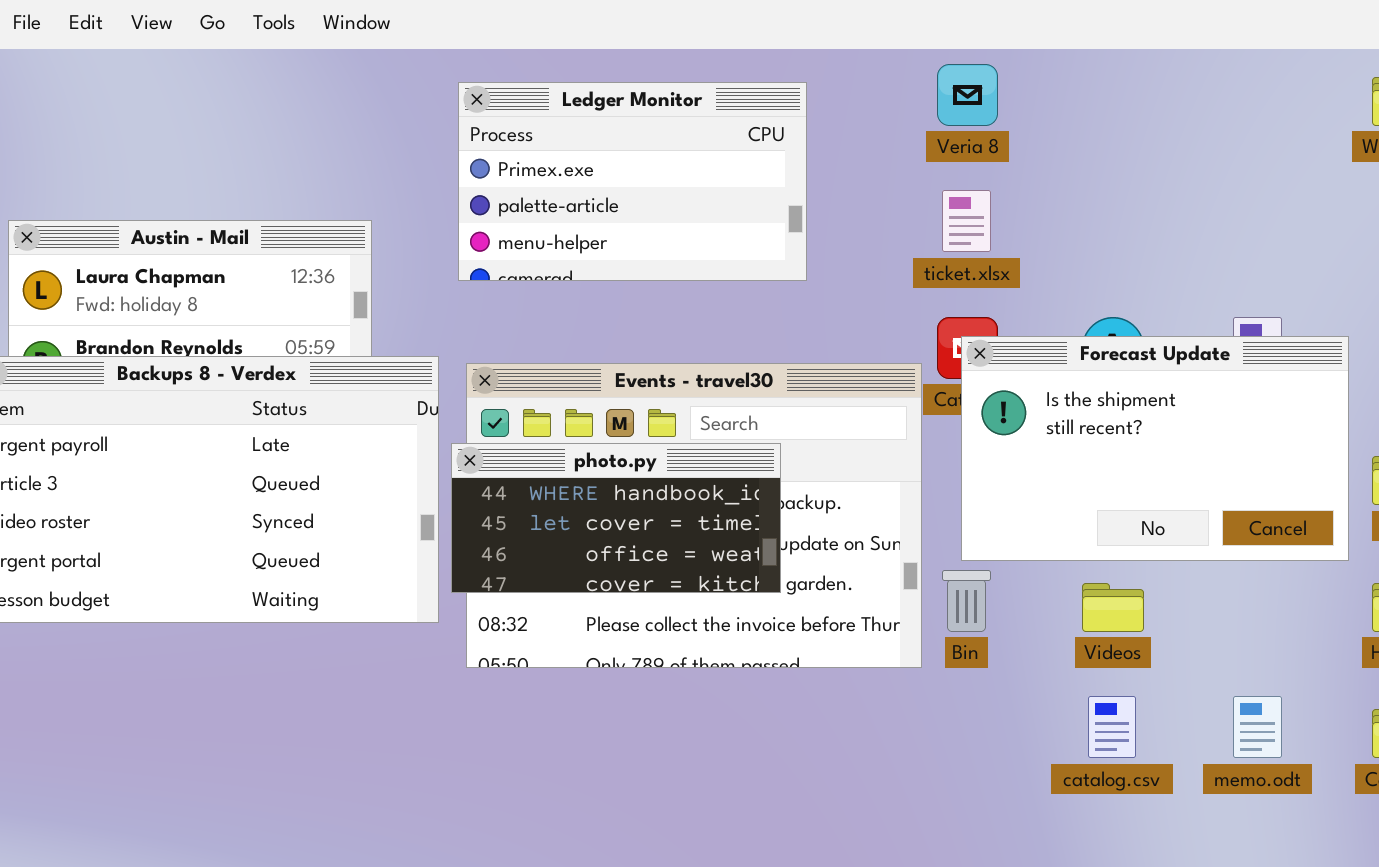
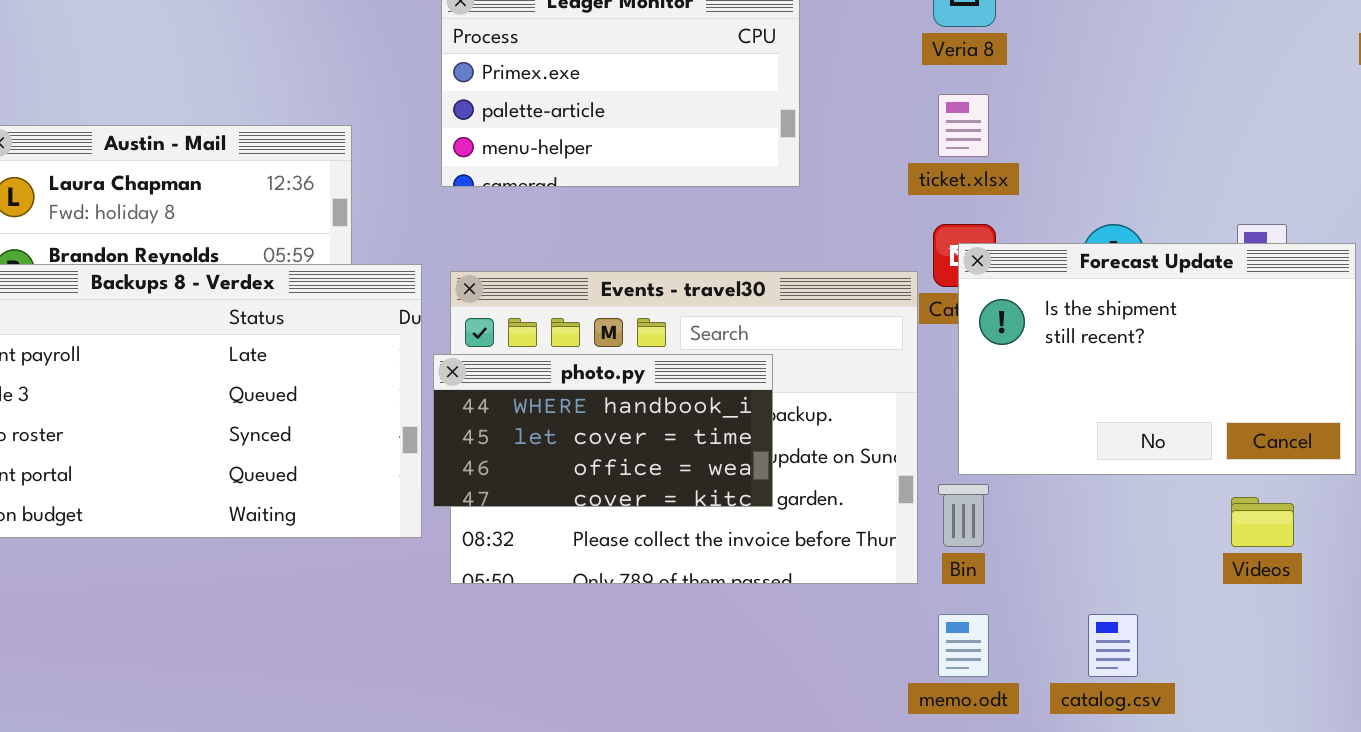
Videos: [1082,583,1144,632] -> [1231,497,1294,547], moved
memo.odt: [1233,696,1282,758] -> [938,614,989,677], moved

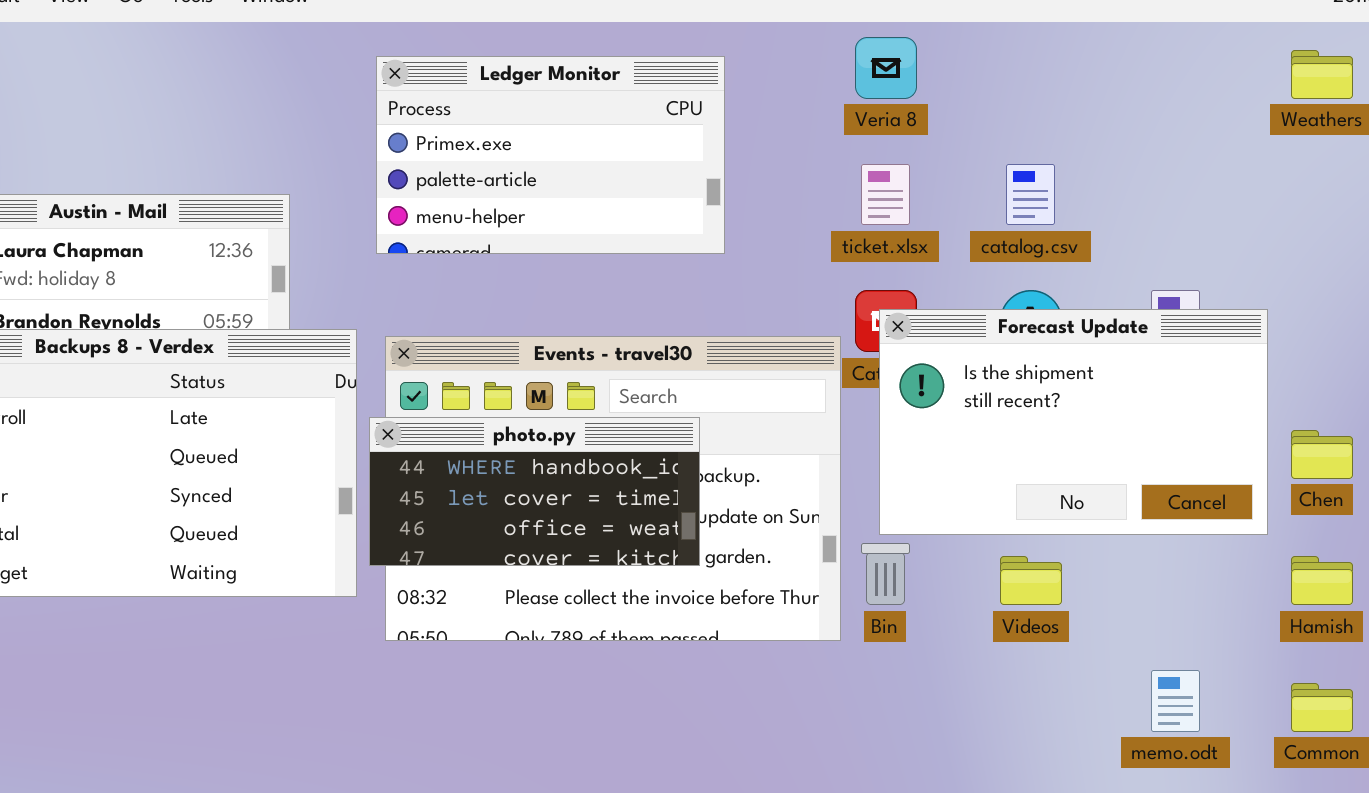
Videos: [1231,497,1294,547] -> [1000,556,1062,605], moved
memo.odt: [938,614,989,677] -> [1151,670,1200,732], moved
catalog.csv: [1088,614,1138,677] -> [1006,164,1055,225], moved

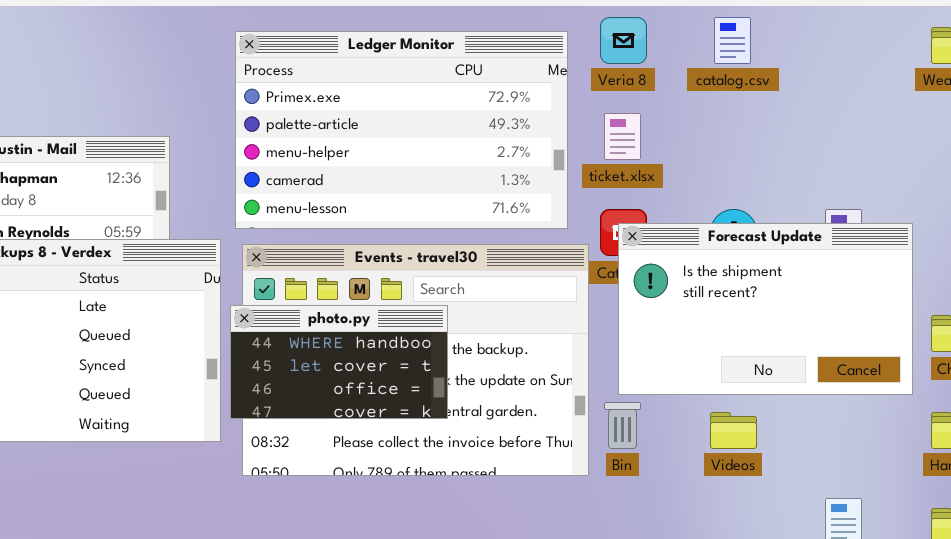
Ledger Monitor: [376,56,725,254] -> [235,31,568,229], resized
catalog.csv: [1006,164,1055,225] -> [714,17,751,64], moved
photo.py: [369,417,700,566] -> [230,305,448,419], resized

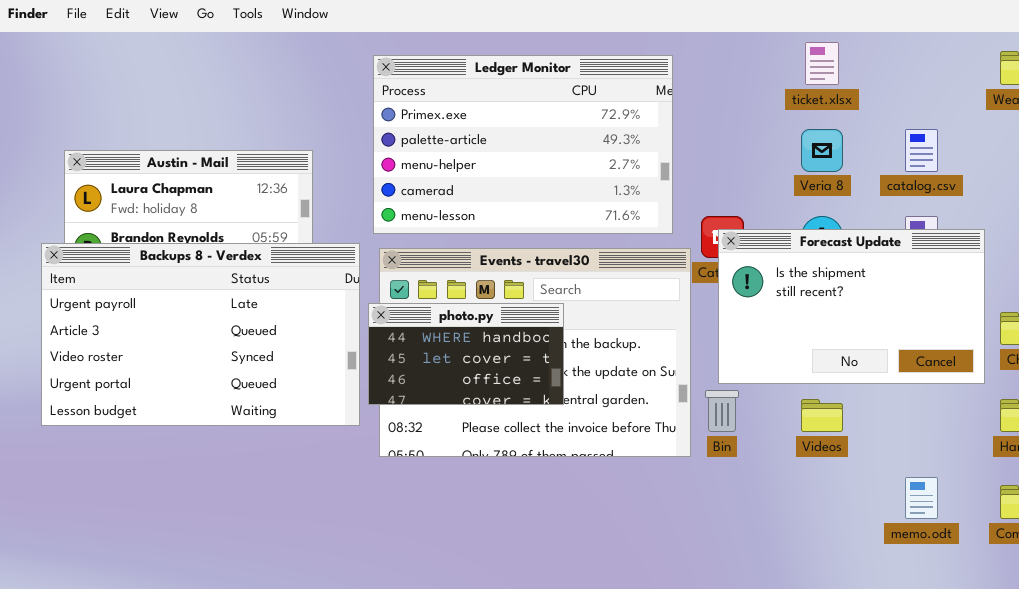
Veria 8: [600,17,647,64] -> [801,129,843,172], moved
catalog.csv: [714,17,751,64] -> [905,129,938,172], moved
ticket.xlsx: [604,113,641,160] -> [805,42,839,85], moved

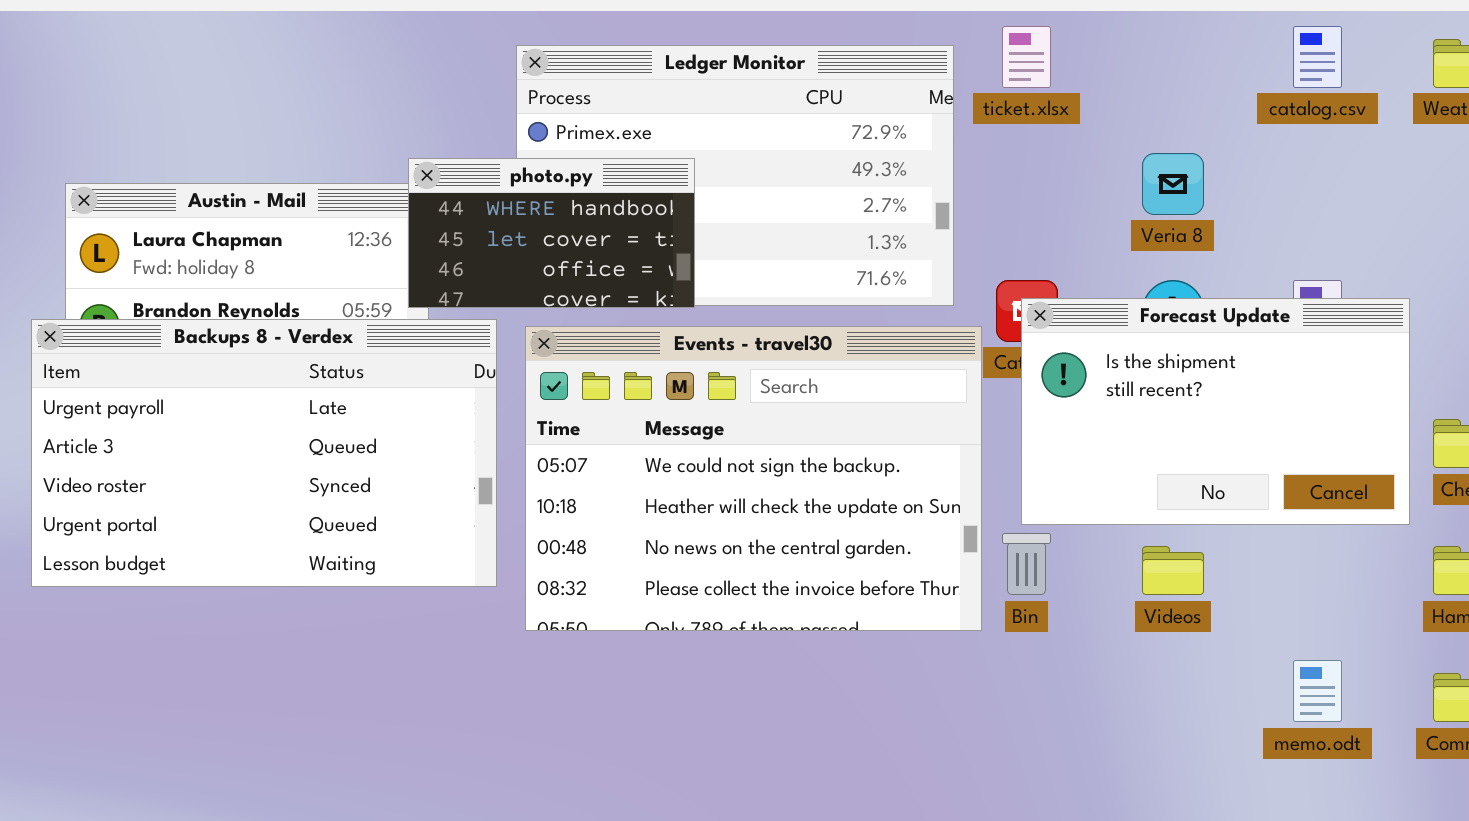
ticket.xlsx: [805,42,839,85] -> [1002,26,1051,88], moved
catalog.csv: [905,129,938,172] -> [1293,26,1342,88], moved
photo.py: [368,303,564,405] -> [408,158,695,308], moved

